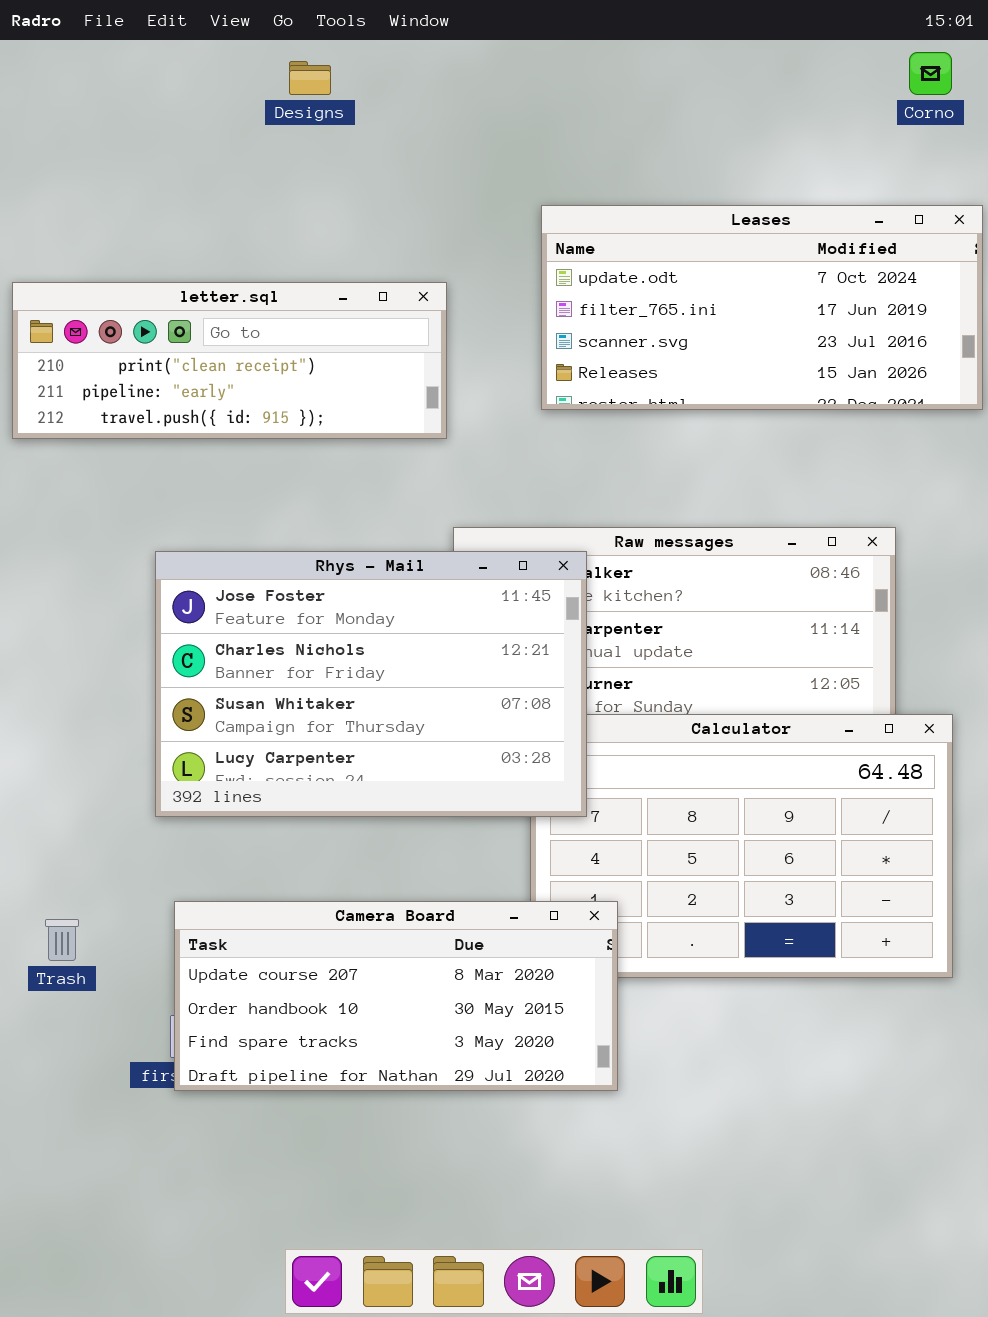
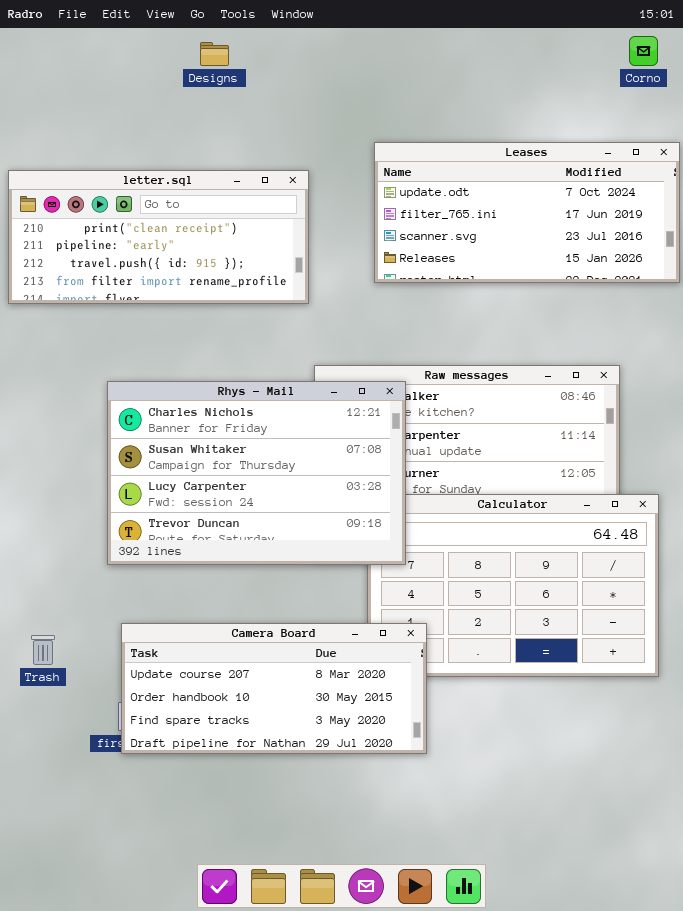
letter.sql: [12,282,447,439] -> [8,170,309,304], resized
Rhys - Mail: [155,551,587,817] -> [107,381,406,565], scrolled down 1 row

